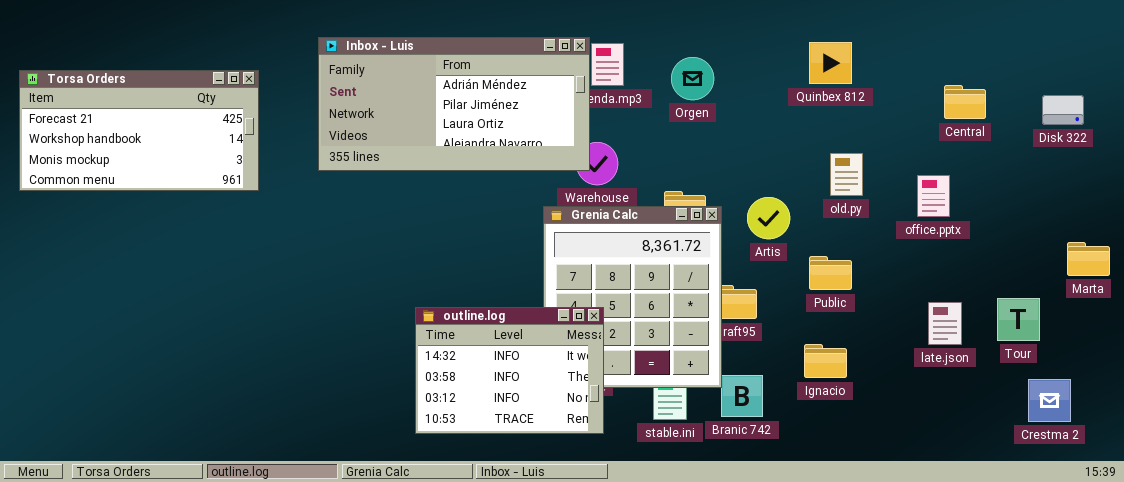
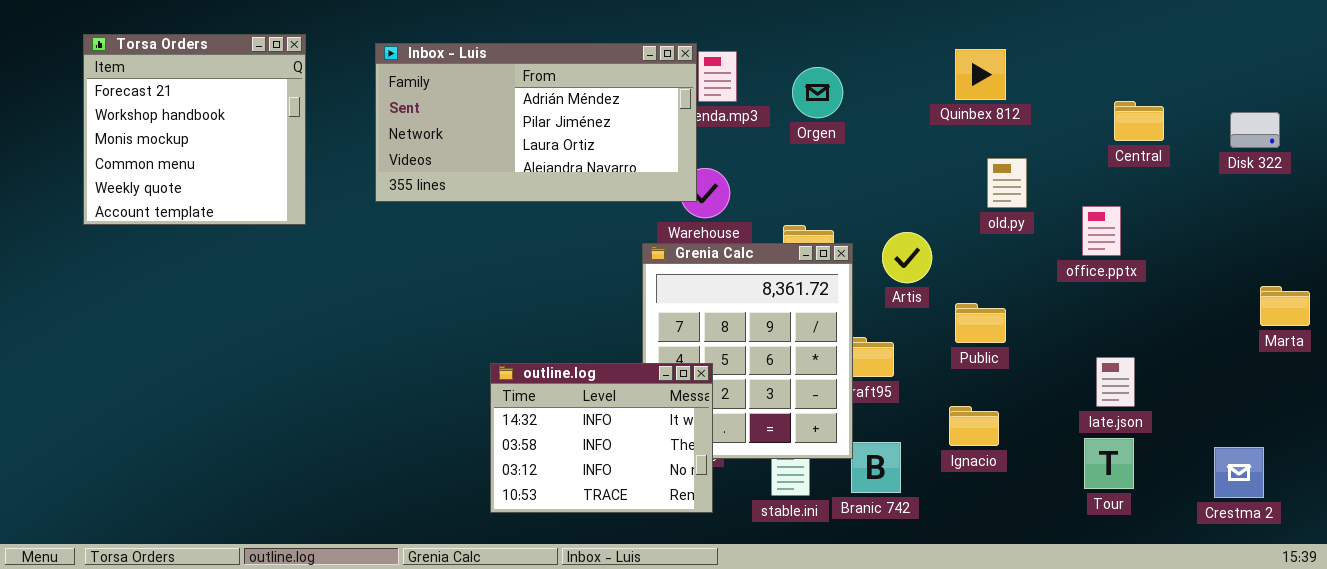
Torsa Orders: [19,70,259,191] -> [83,34,306,225], resized
old.py: [830,153,863,196] -> [987,158,1027,208], moved
Tour: [997,298,1040,341] -> [1084,438,1134,489], moved

